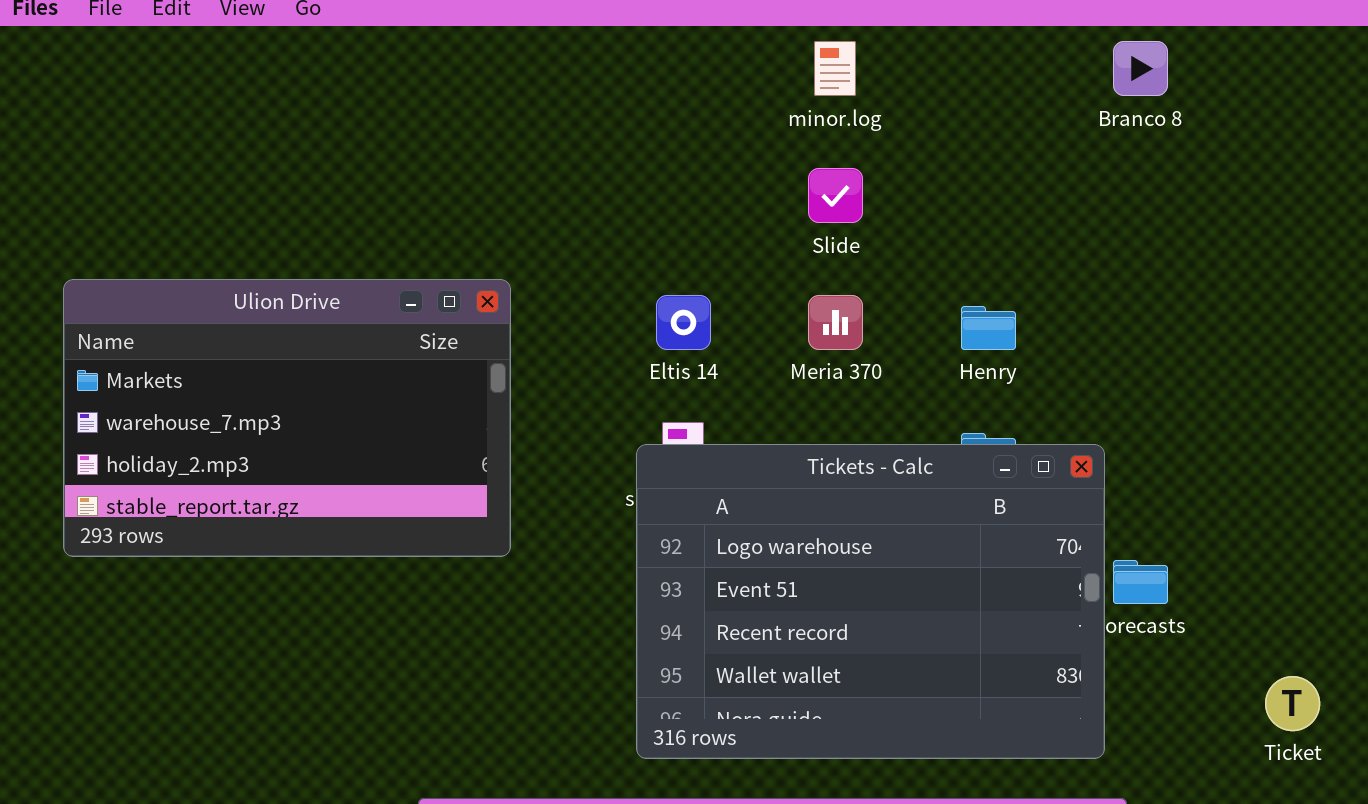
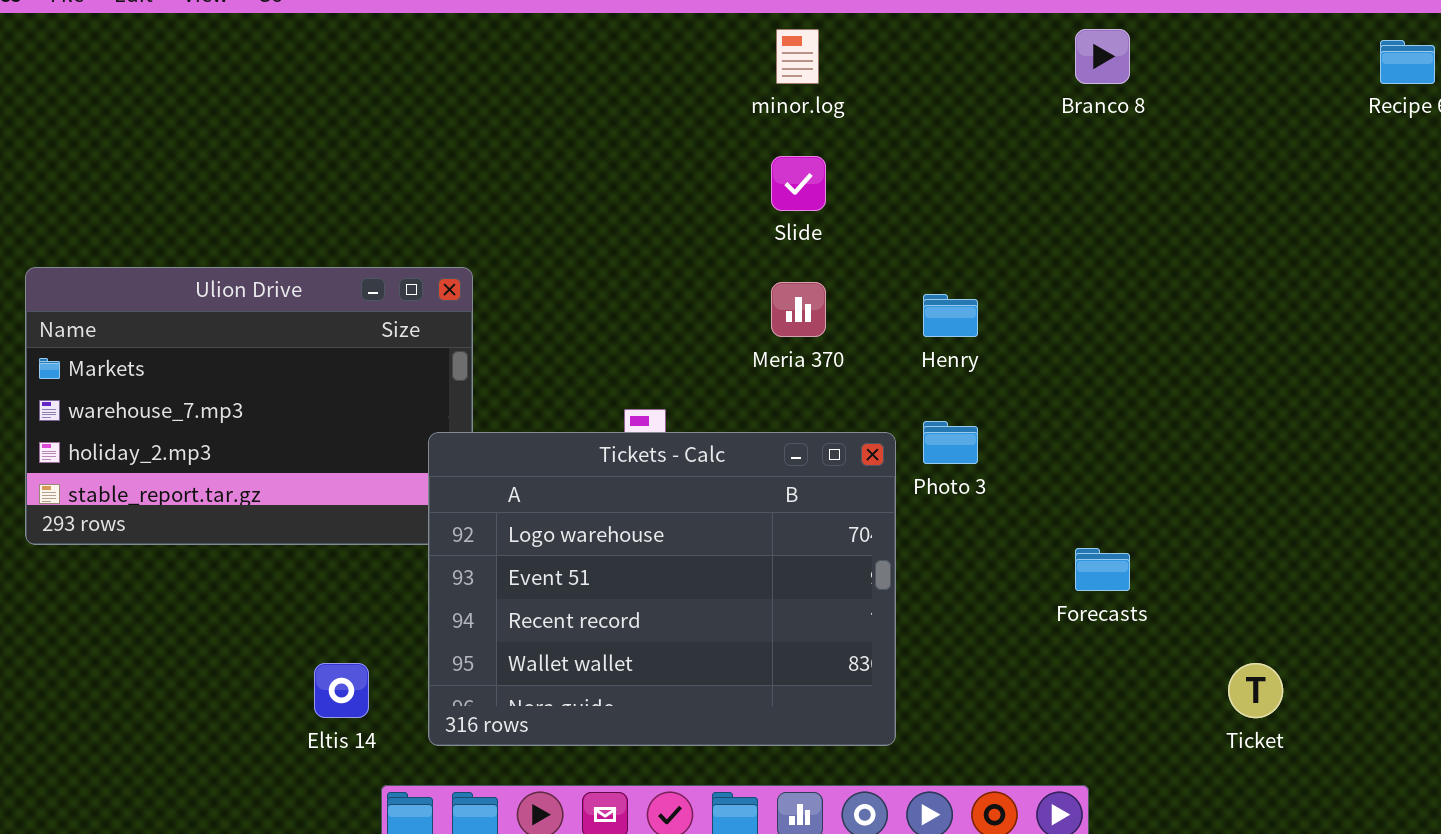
Eltis 14: [656,295,711,350] -> [314,663,369,718], moved
Tickets - Calc: [636,444,1105,759] -> [428,432,896,746], moved

